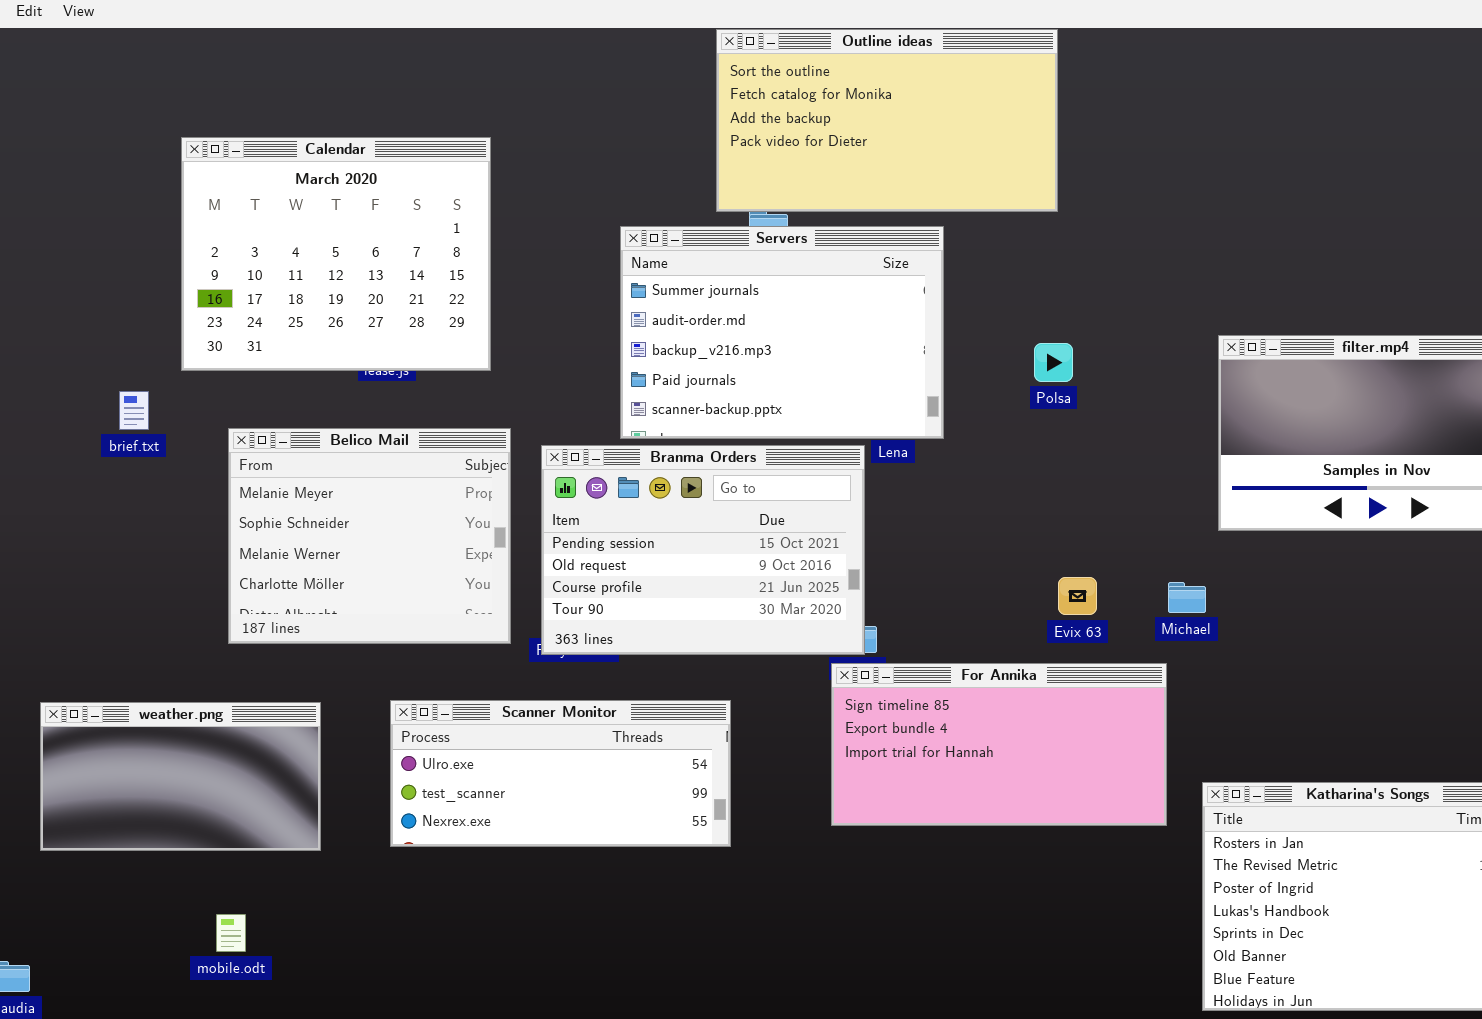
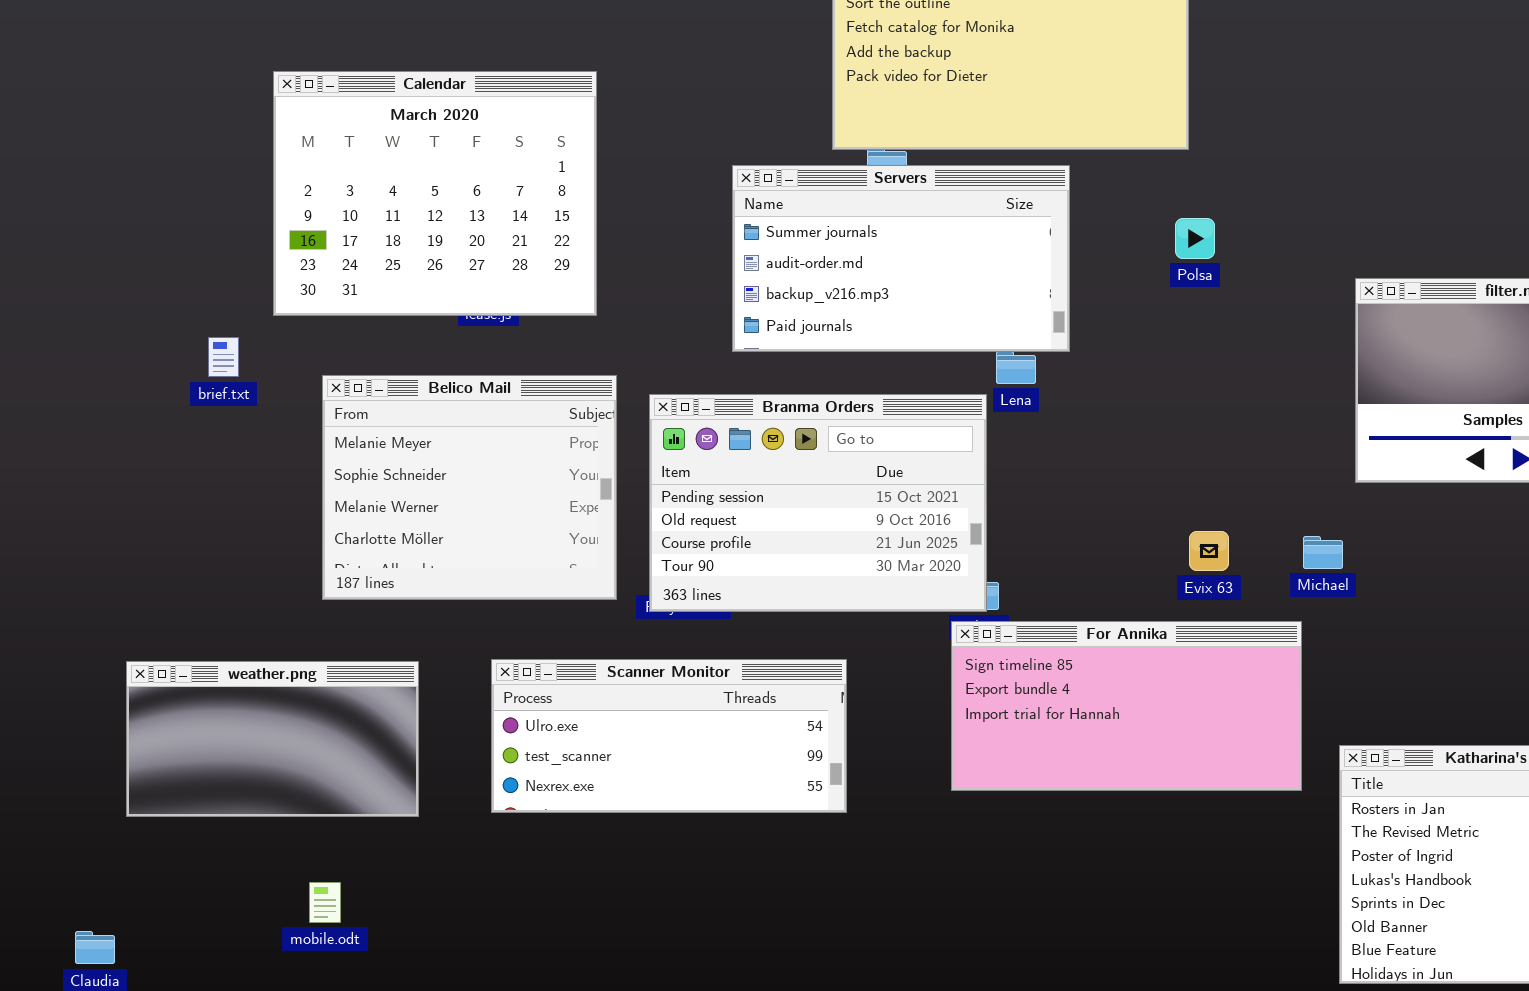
Servers: [620,226,944,439] -> [732,165,1070,352], resized
Polsa: [1034,343,1073,382] -> [1175,218,1215,259], moved

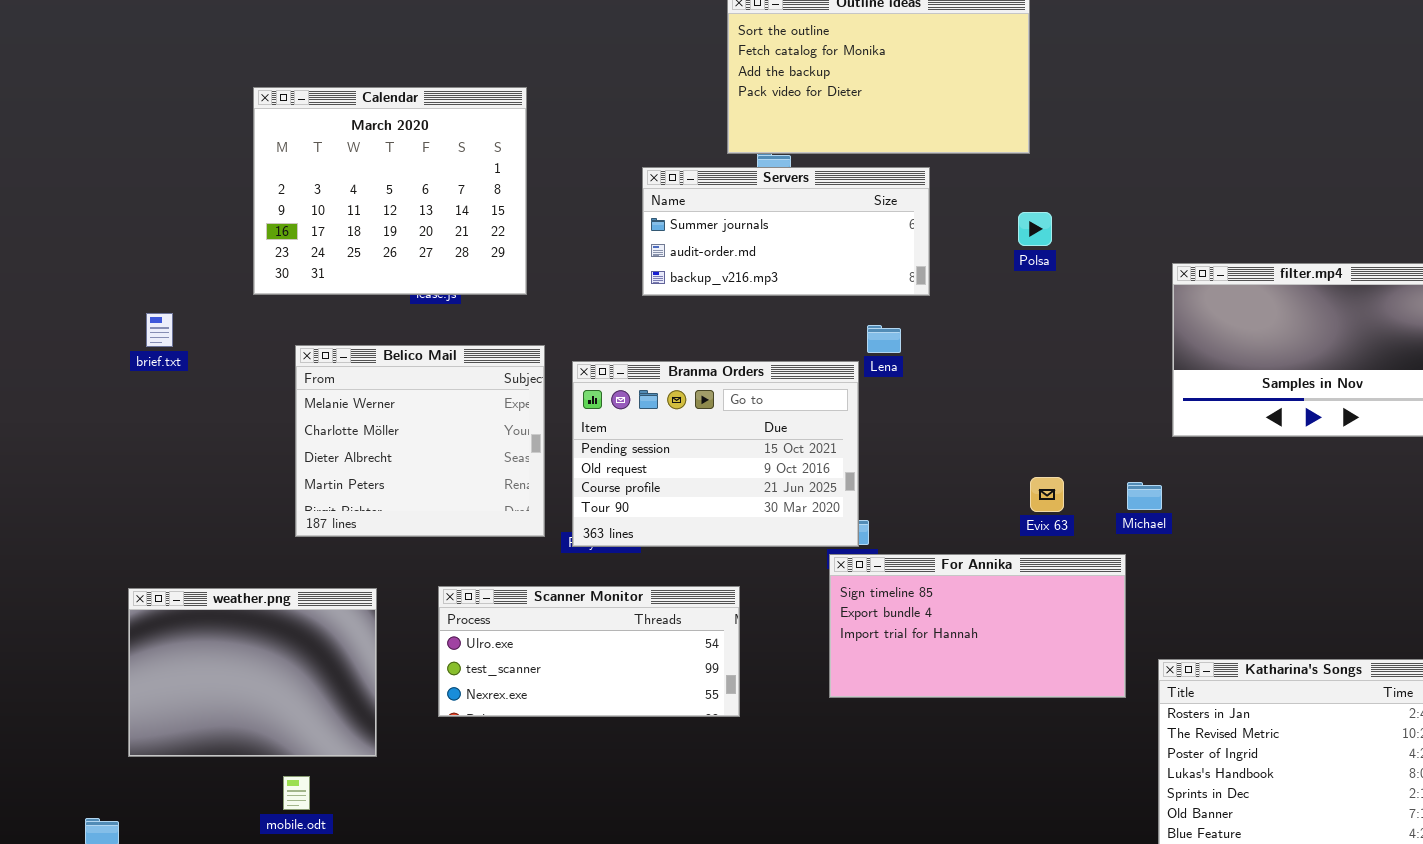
Servers: [732,165,1070,352] -> [642,167,930,296], resized
brief.txt: [208,337,239,377] -> [146,313,173,347], moved
Belico Mail: [322,375,617,600] -> [295,345,545,537], scrolled down 2 rows
weather.png: [126,661,419,817] -> [128,588,377,757], resized

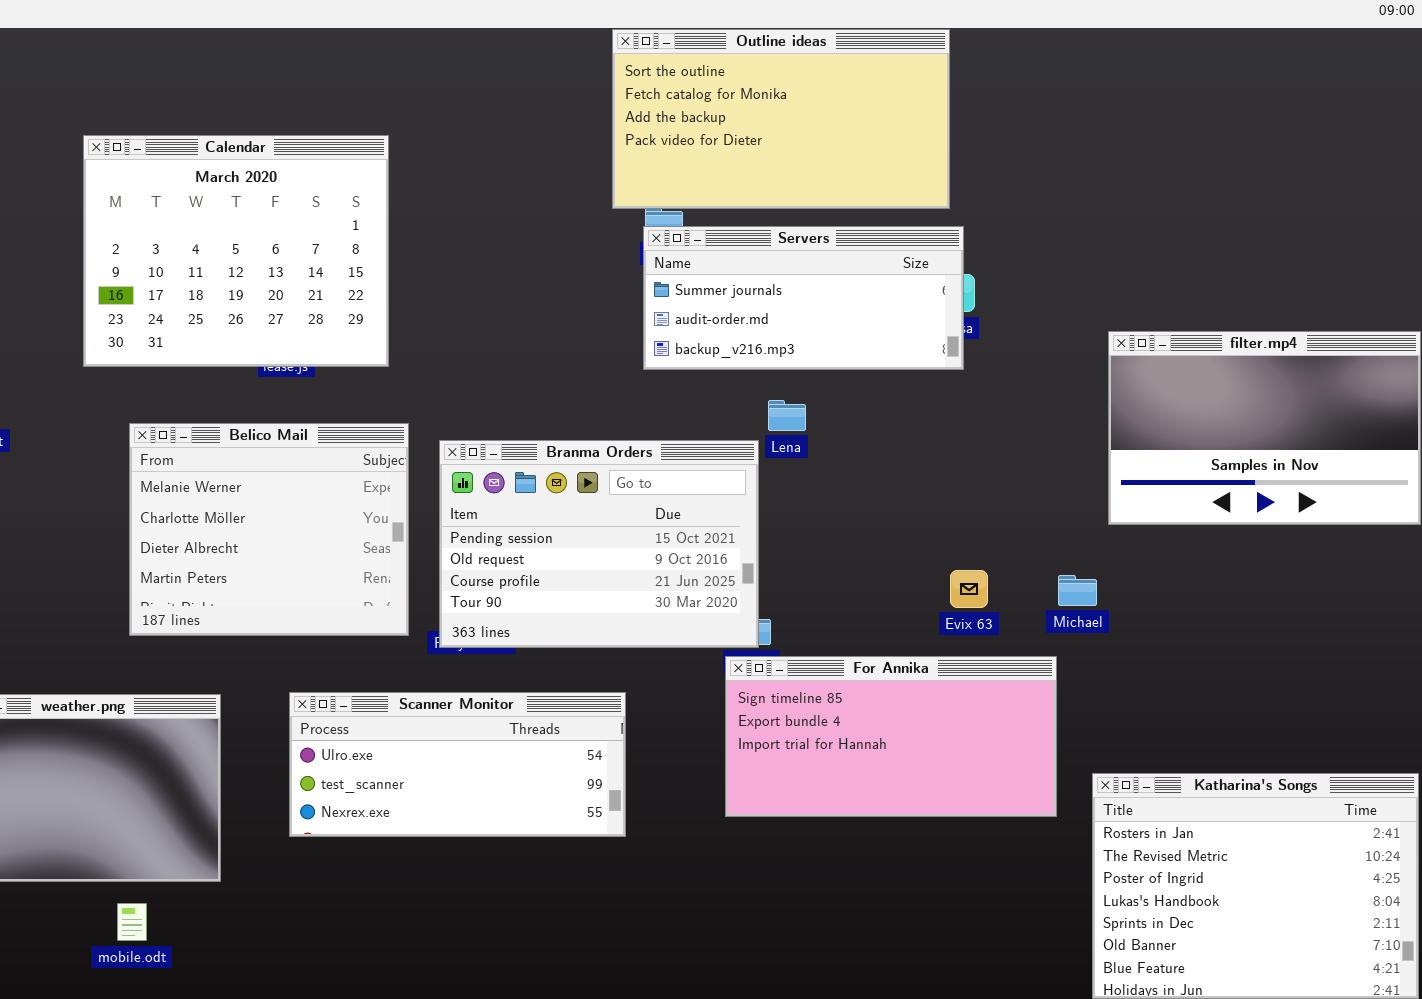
Servers: [642,167,930,296] -> [643,226,964,370], moved

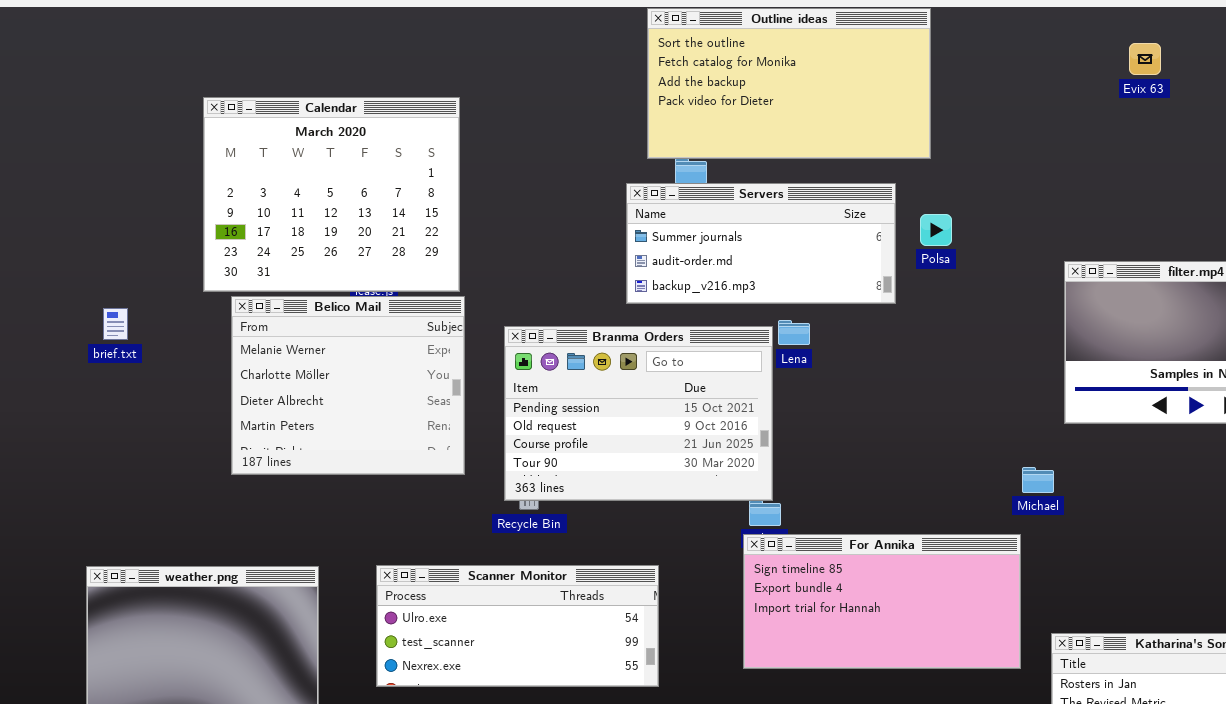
Servers: [643,226,964,370] -> [626,183,896,304], moved
Belico Mail: [129,423,409,636] -> [231,296,465,475], moved
Branma Orders: [439,440,759,648] -> [504,326,773,501], moved
Evix 63: [950,570,988,608] -> [1129,43,1161,75], moved

